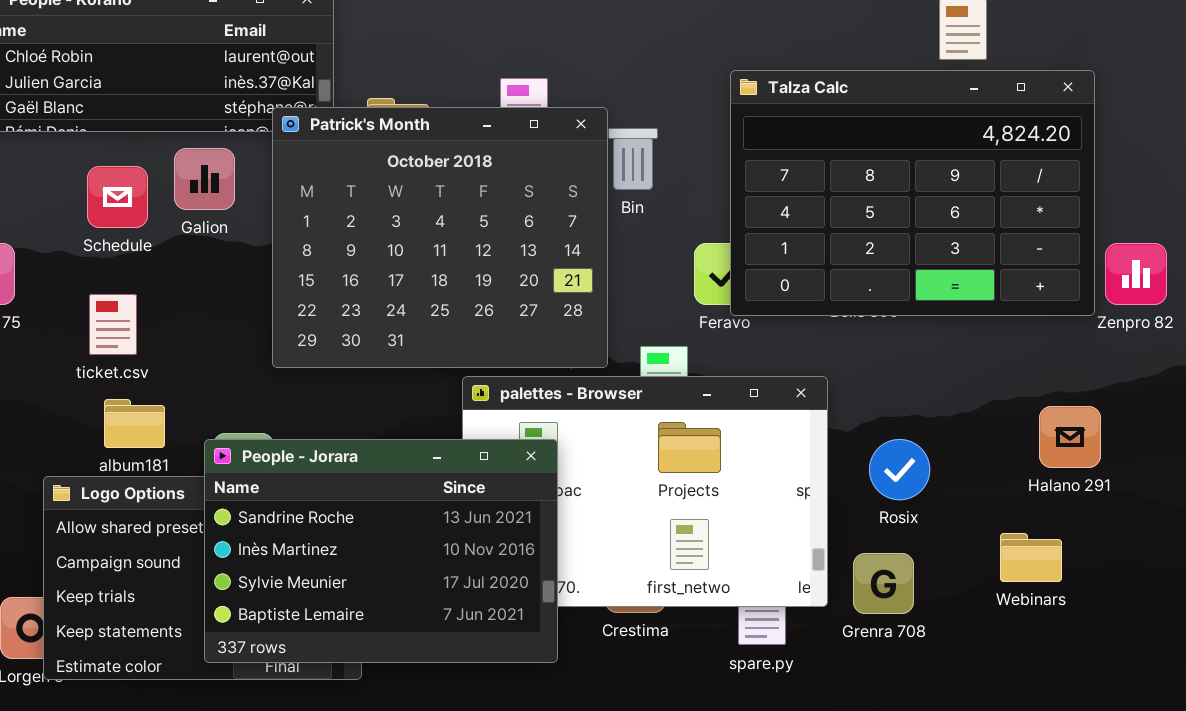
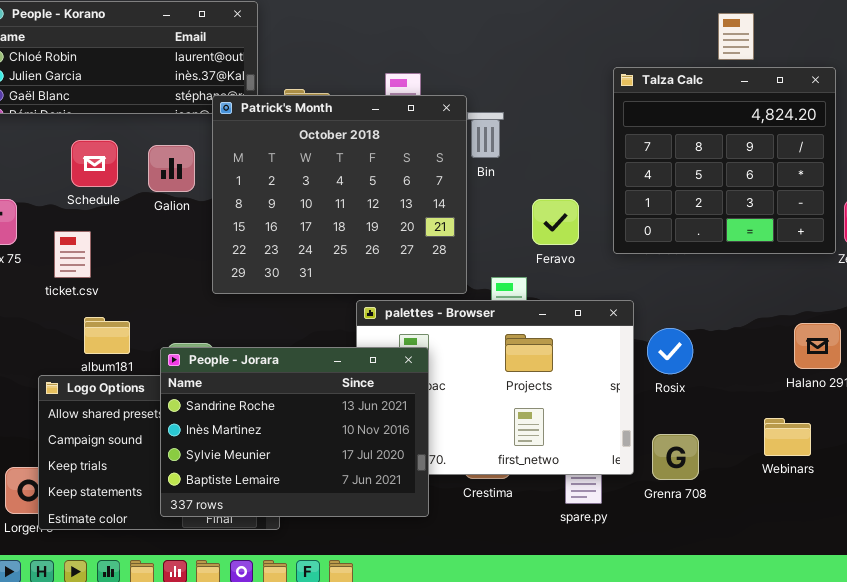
Talza Calc: [730,70,1095,316] -> [613,67,836,254], resized
Galion: [174,148,235,210] -> [148,145,195,192], moved
ticket.csv: [89,294,137,355] -> [54,231,91,278], moved
Rosix: [869,439,930,500] -> [647,328,693,374], moved

